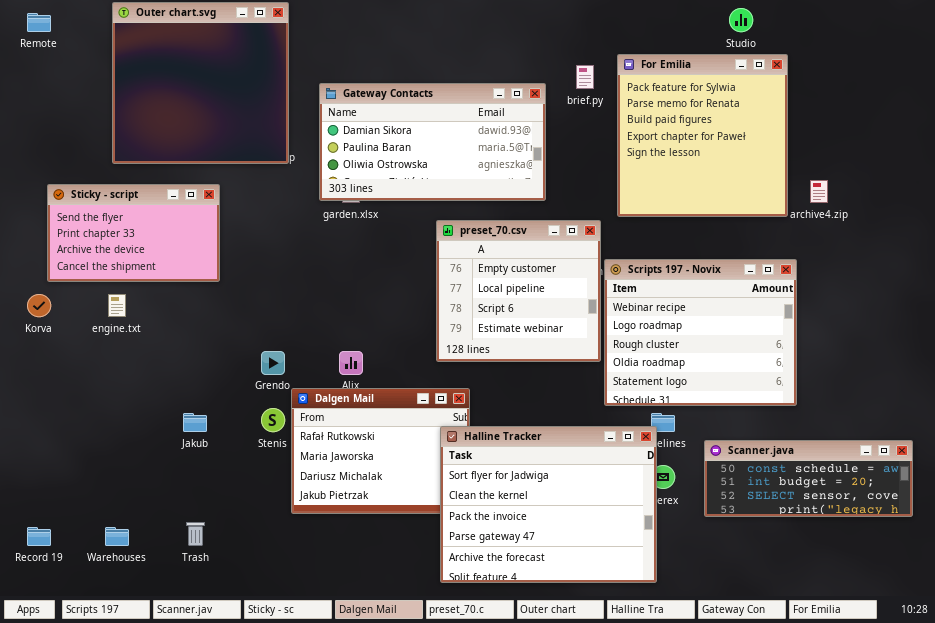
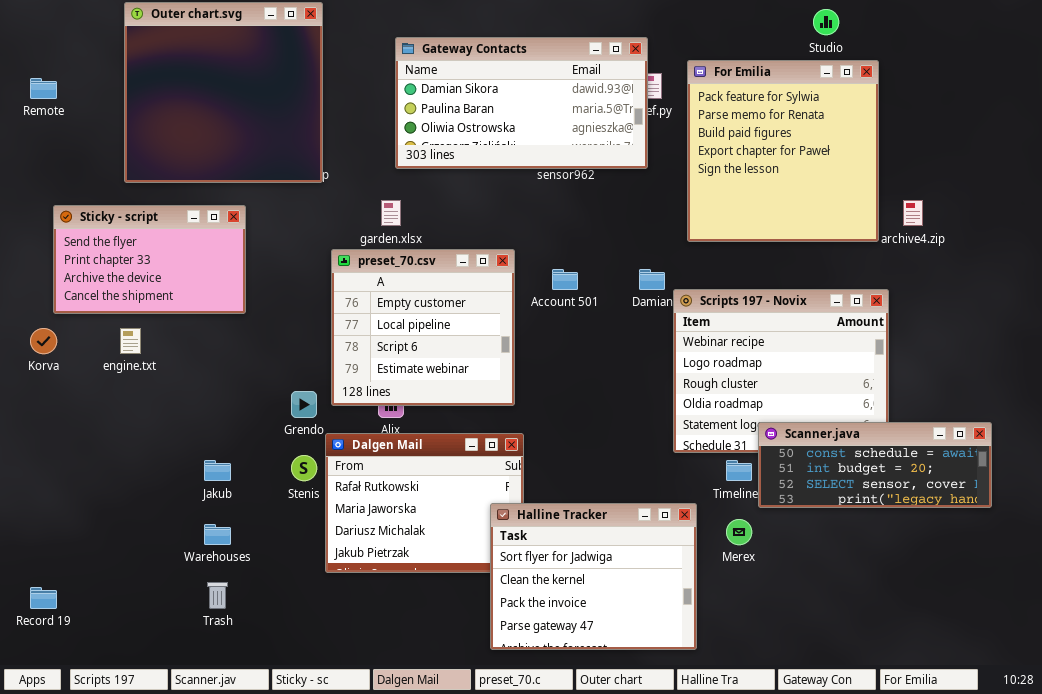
Remote: [27,13,51,32] -> [30,78,57,99], moved
Gateway Contacts: [319,83,546,201] -> [395,37,648,169], moved
preset_70.csv: [436,220,601,362] -> [331,249,515,406], moved
Halline Tracker: [440,426,657,583] -> [490,503,697,650], resized
Scanner.java: [704,440,913,517] -> [758,422,992,508], moved
Warehouses: [105,527,129,546] -> [204,524,231,545], moved

